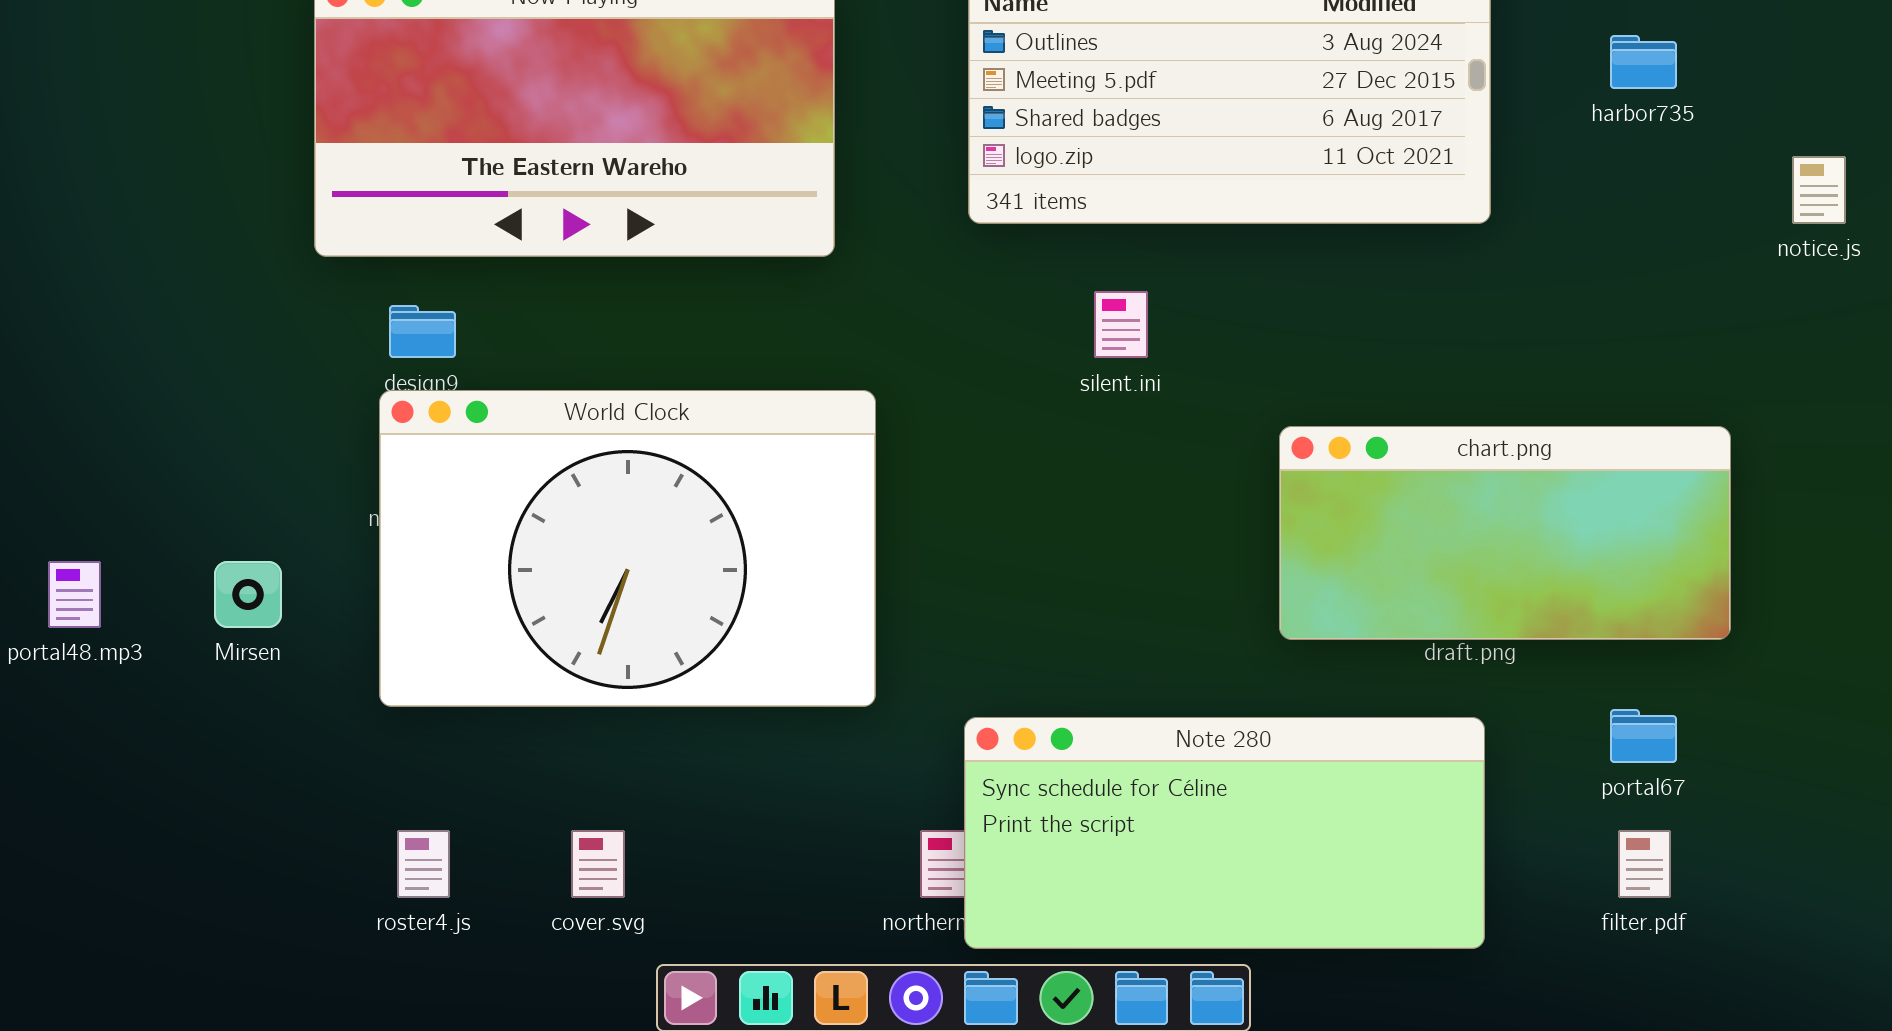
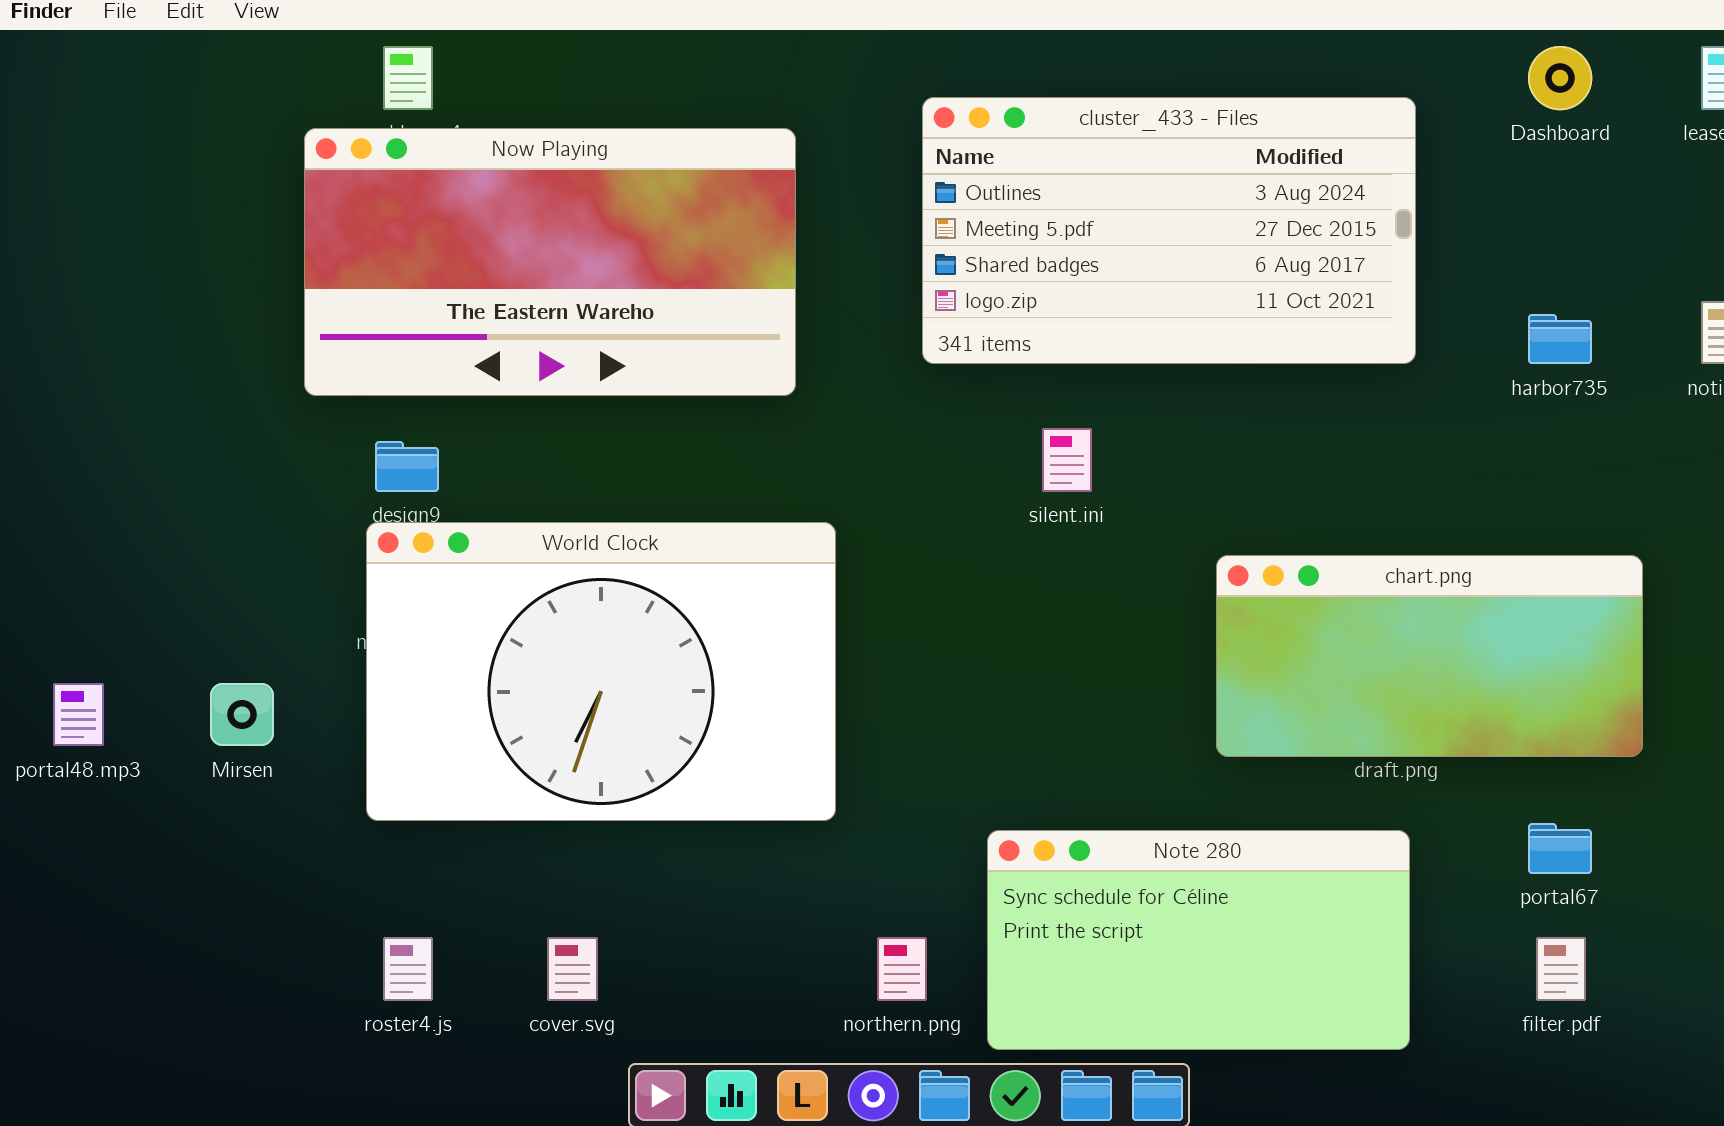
harbor735: [1610,35,1677,89] -> [1528,314,1592,364], moved
Note 280: [964,717,1485,949] -> [987,830,1410,1050], resized

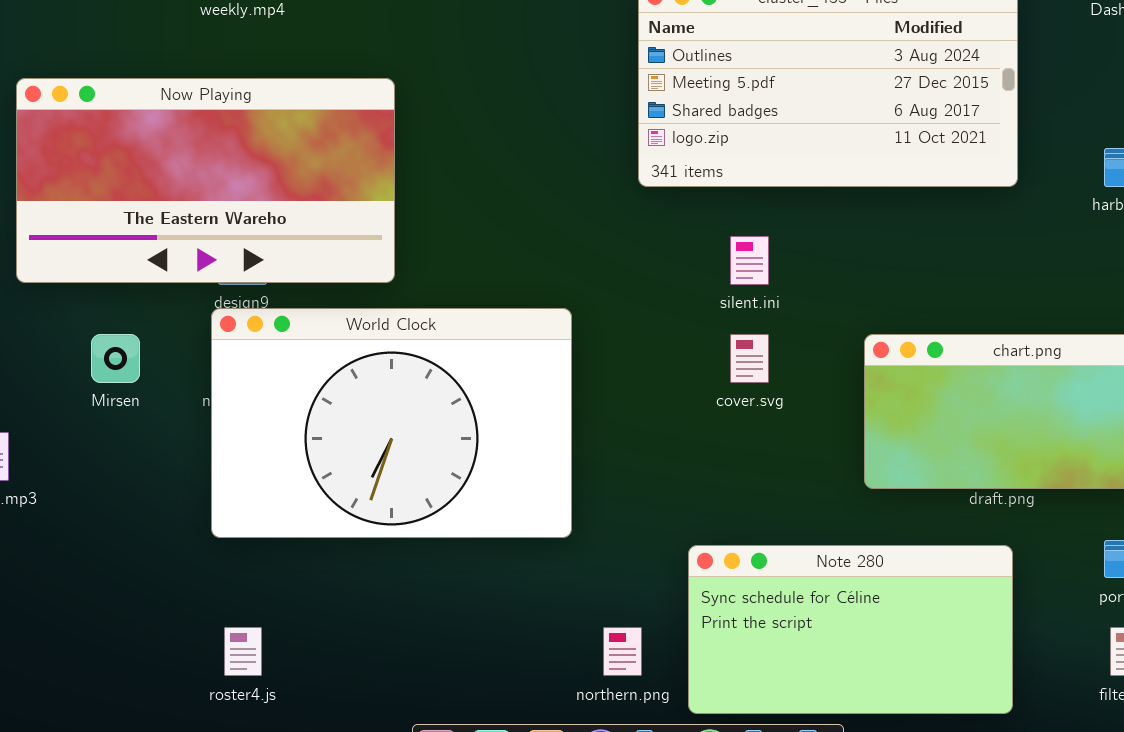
Now Playing: [304,128,796,396] -> [16,78,395,283], moved
Mirsen: [210,683,274,746] -> [91,334,140,383], moved
cover.svg: [547,937,598,1001] -> [730,334,769,383], moved

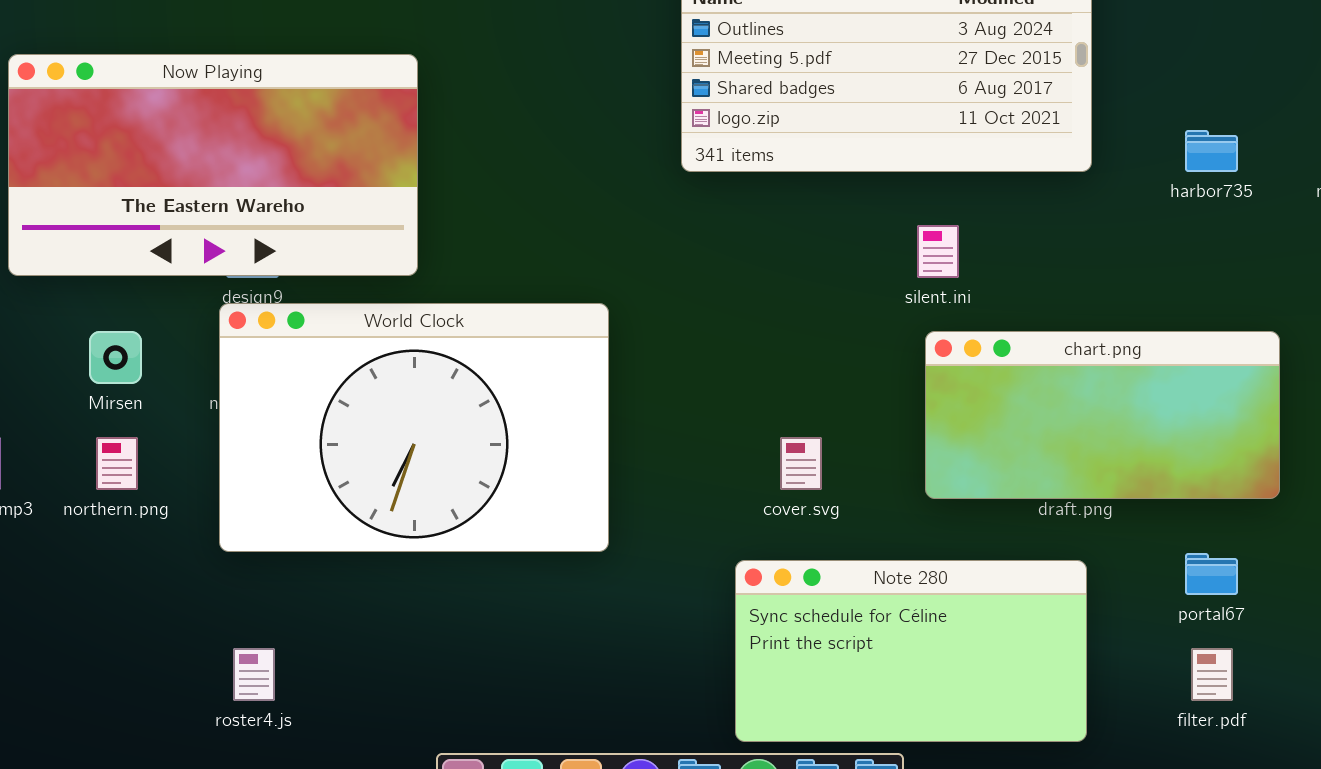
silent.ini: [730,236,769,285] -> [917,225,959,278], moved
cover.svg: [730,334,769,383] -> [780,437,822,490], moved
northern.png: [603,627,642,676] -> [96,437,138,490], moved

